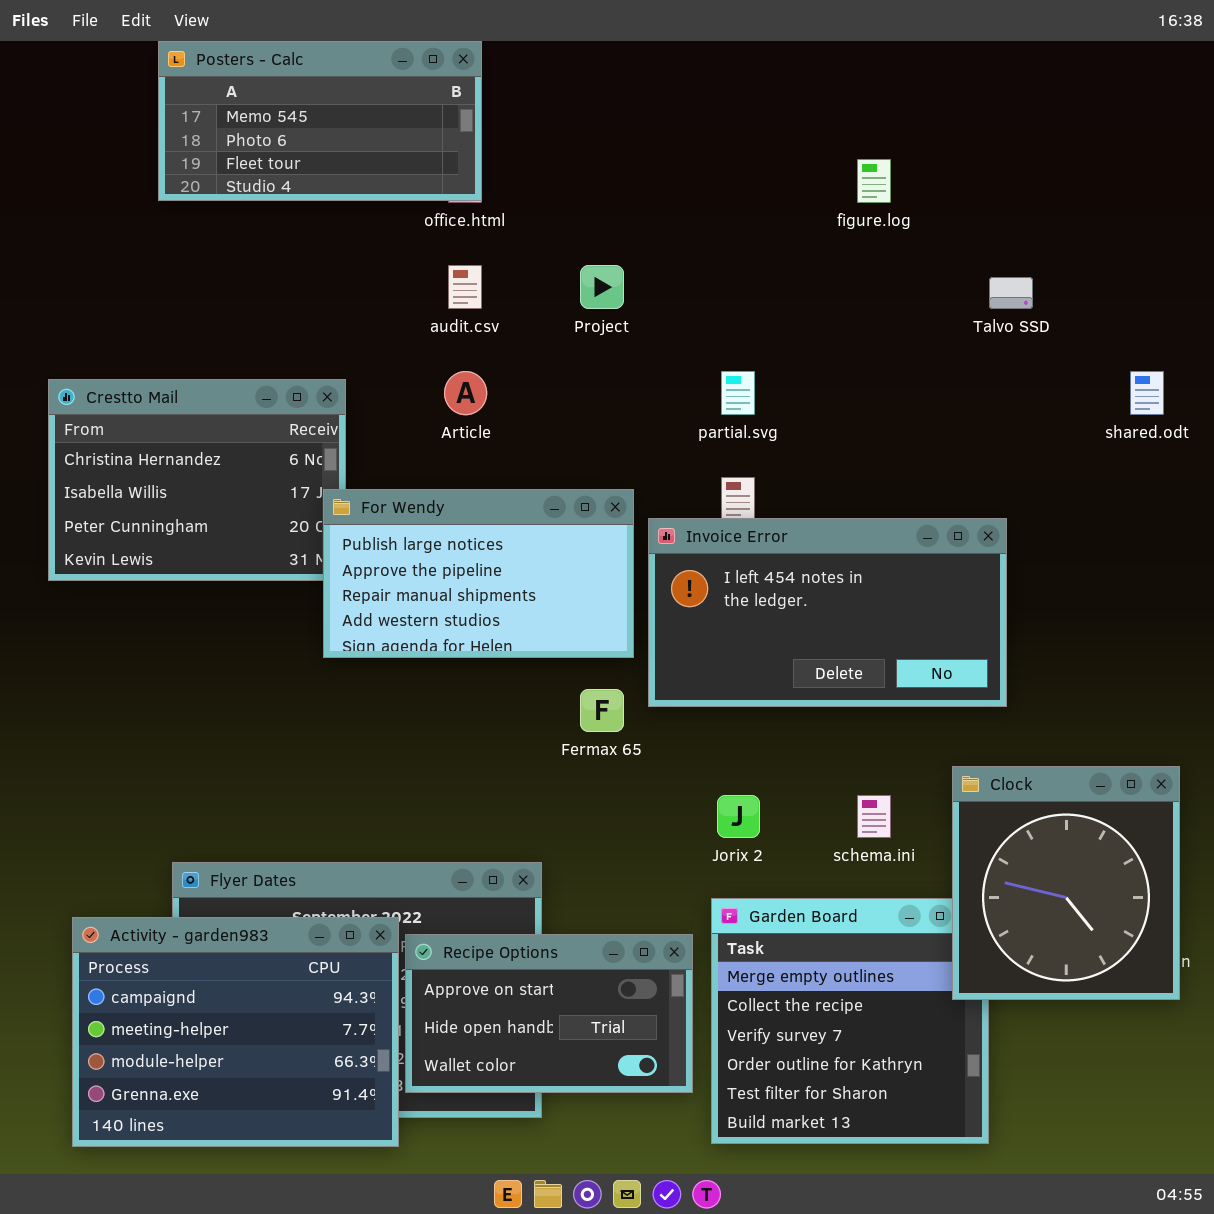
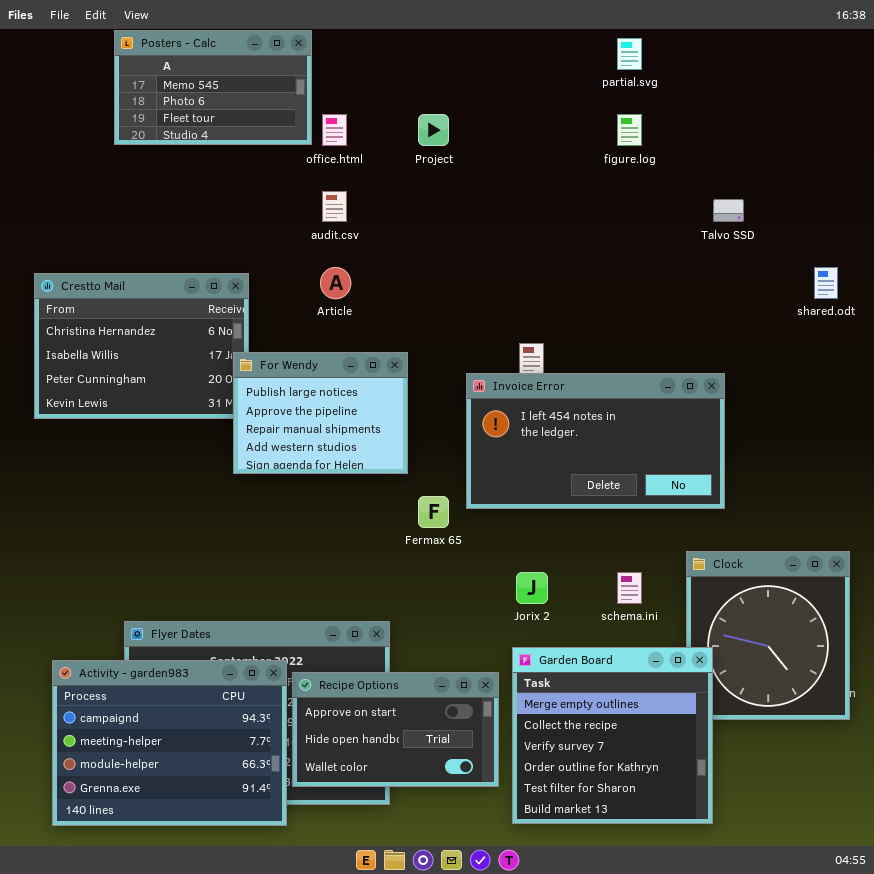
Posters - Calc: [158,41,482,201] -> [114,30,312,145], resized
Project: [580,265,624,309] -> [418,114,449,146], moved
partial.svg: [721,371,755,415] -> [617,38,642,70], moved
For Wendy: [323,489,634,658] -> [233,352,408,474], resized
Garden Board: [711,898,989,1144] -> [512,647,713,824], raised

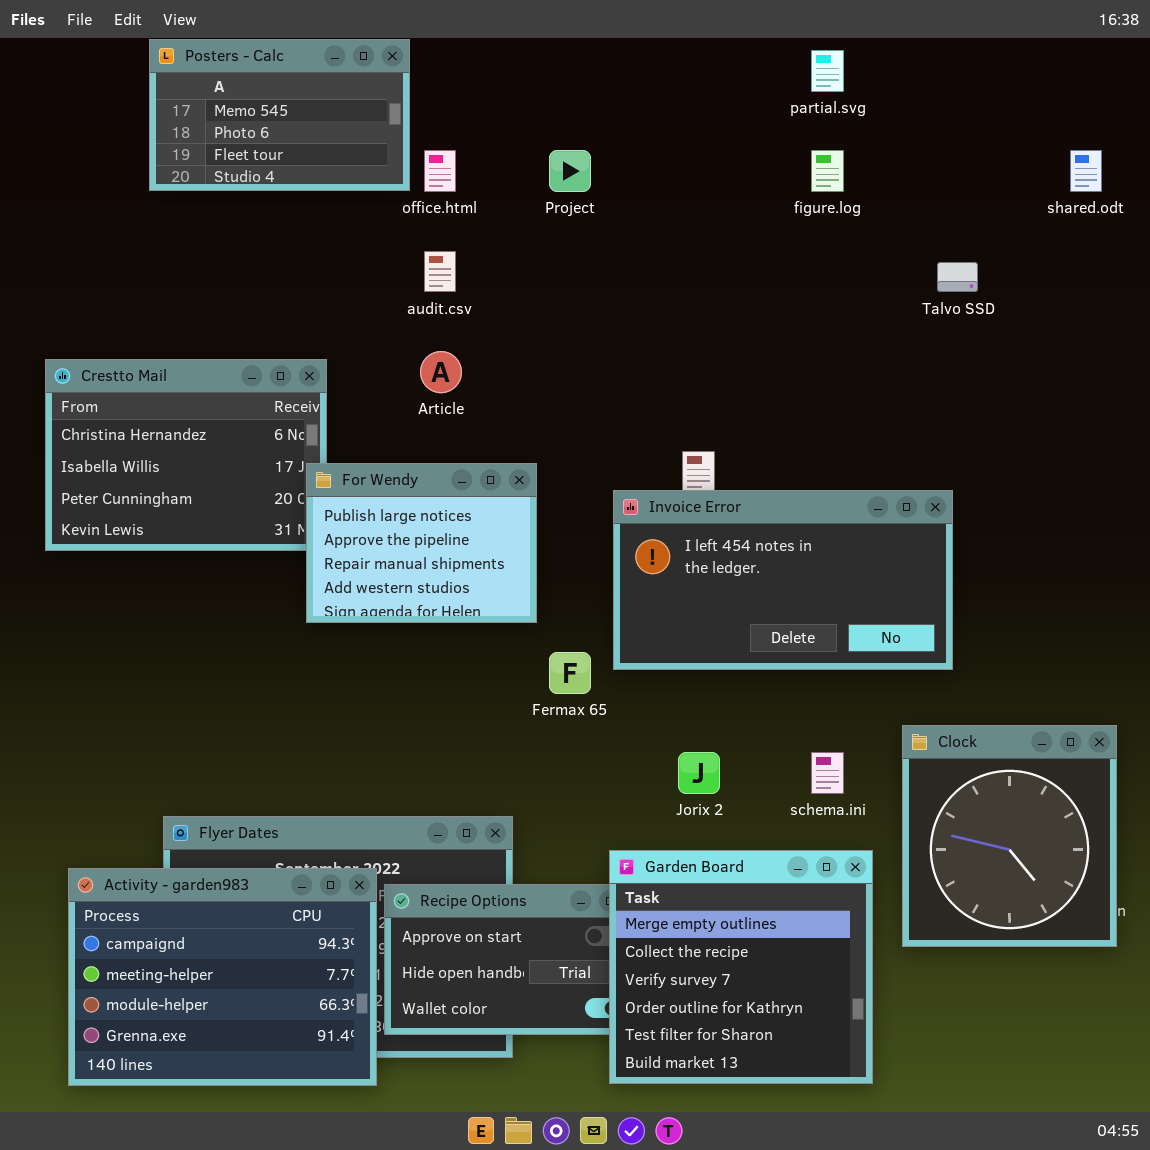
shared.odt: [814,267,838,299] -> [1070,150,1102,192], moved
Garden Board: [512,647,713,824] -> [609,850,873,1084], moved

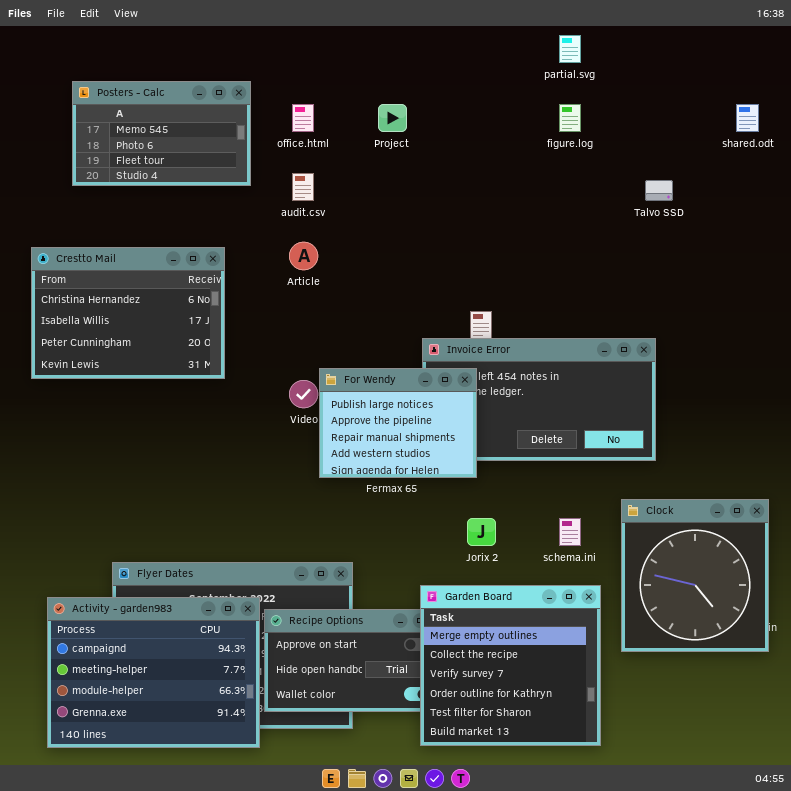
Posters - Calc: [149,39,410,191] -> [72,81,251,186], moved
For Wendy: [306,463,537,623] -> [319,368,477,478], moved

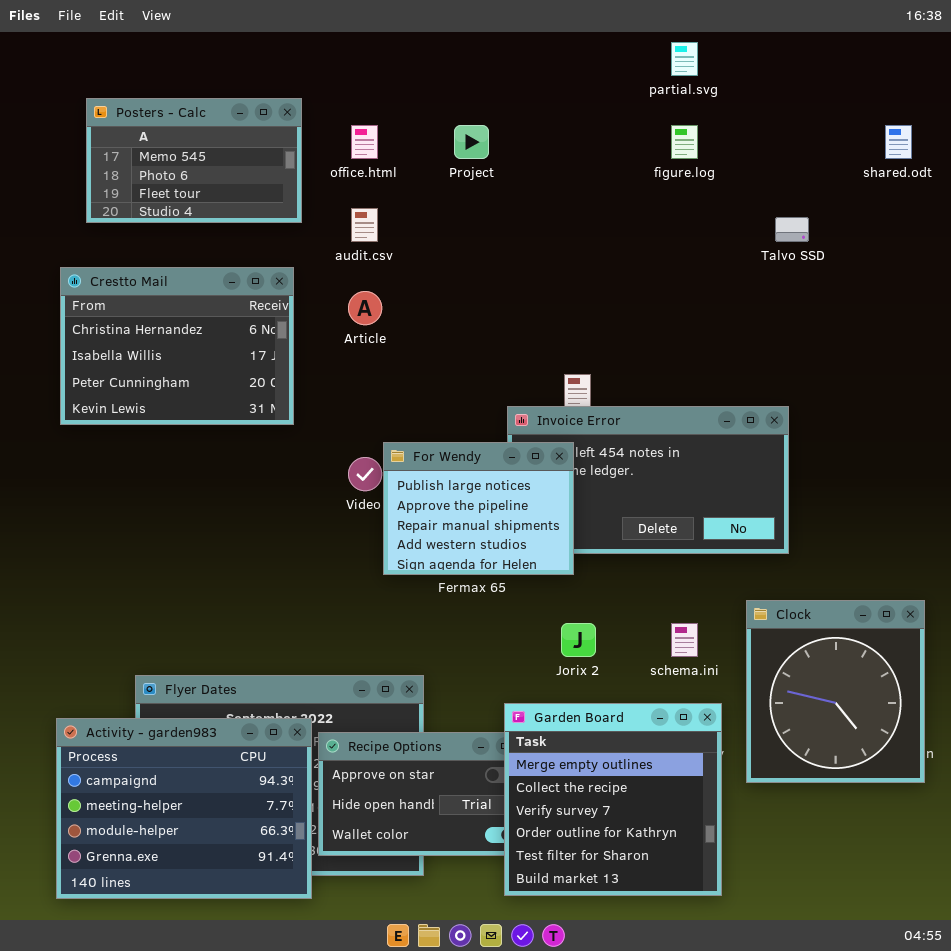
Crestto Mail: [31,247,225,379] -> [60,267,294,425], moved

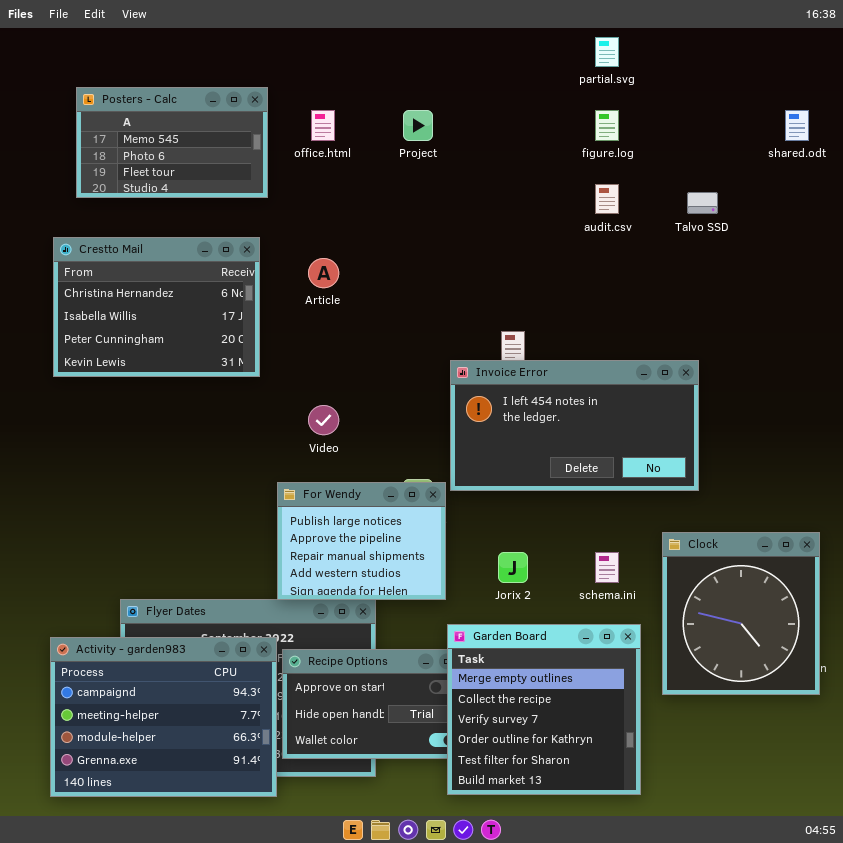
audit.csv: [351,208,378,242] -> [595,184,619,214], moved
For Wendy: [383,442,574,575] -> [277,482,446,600], moved

